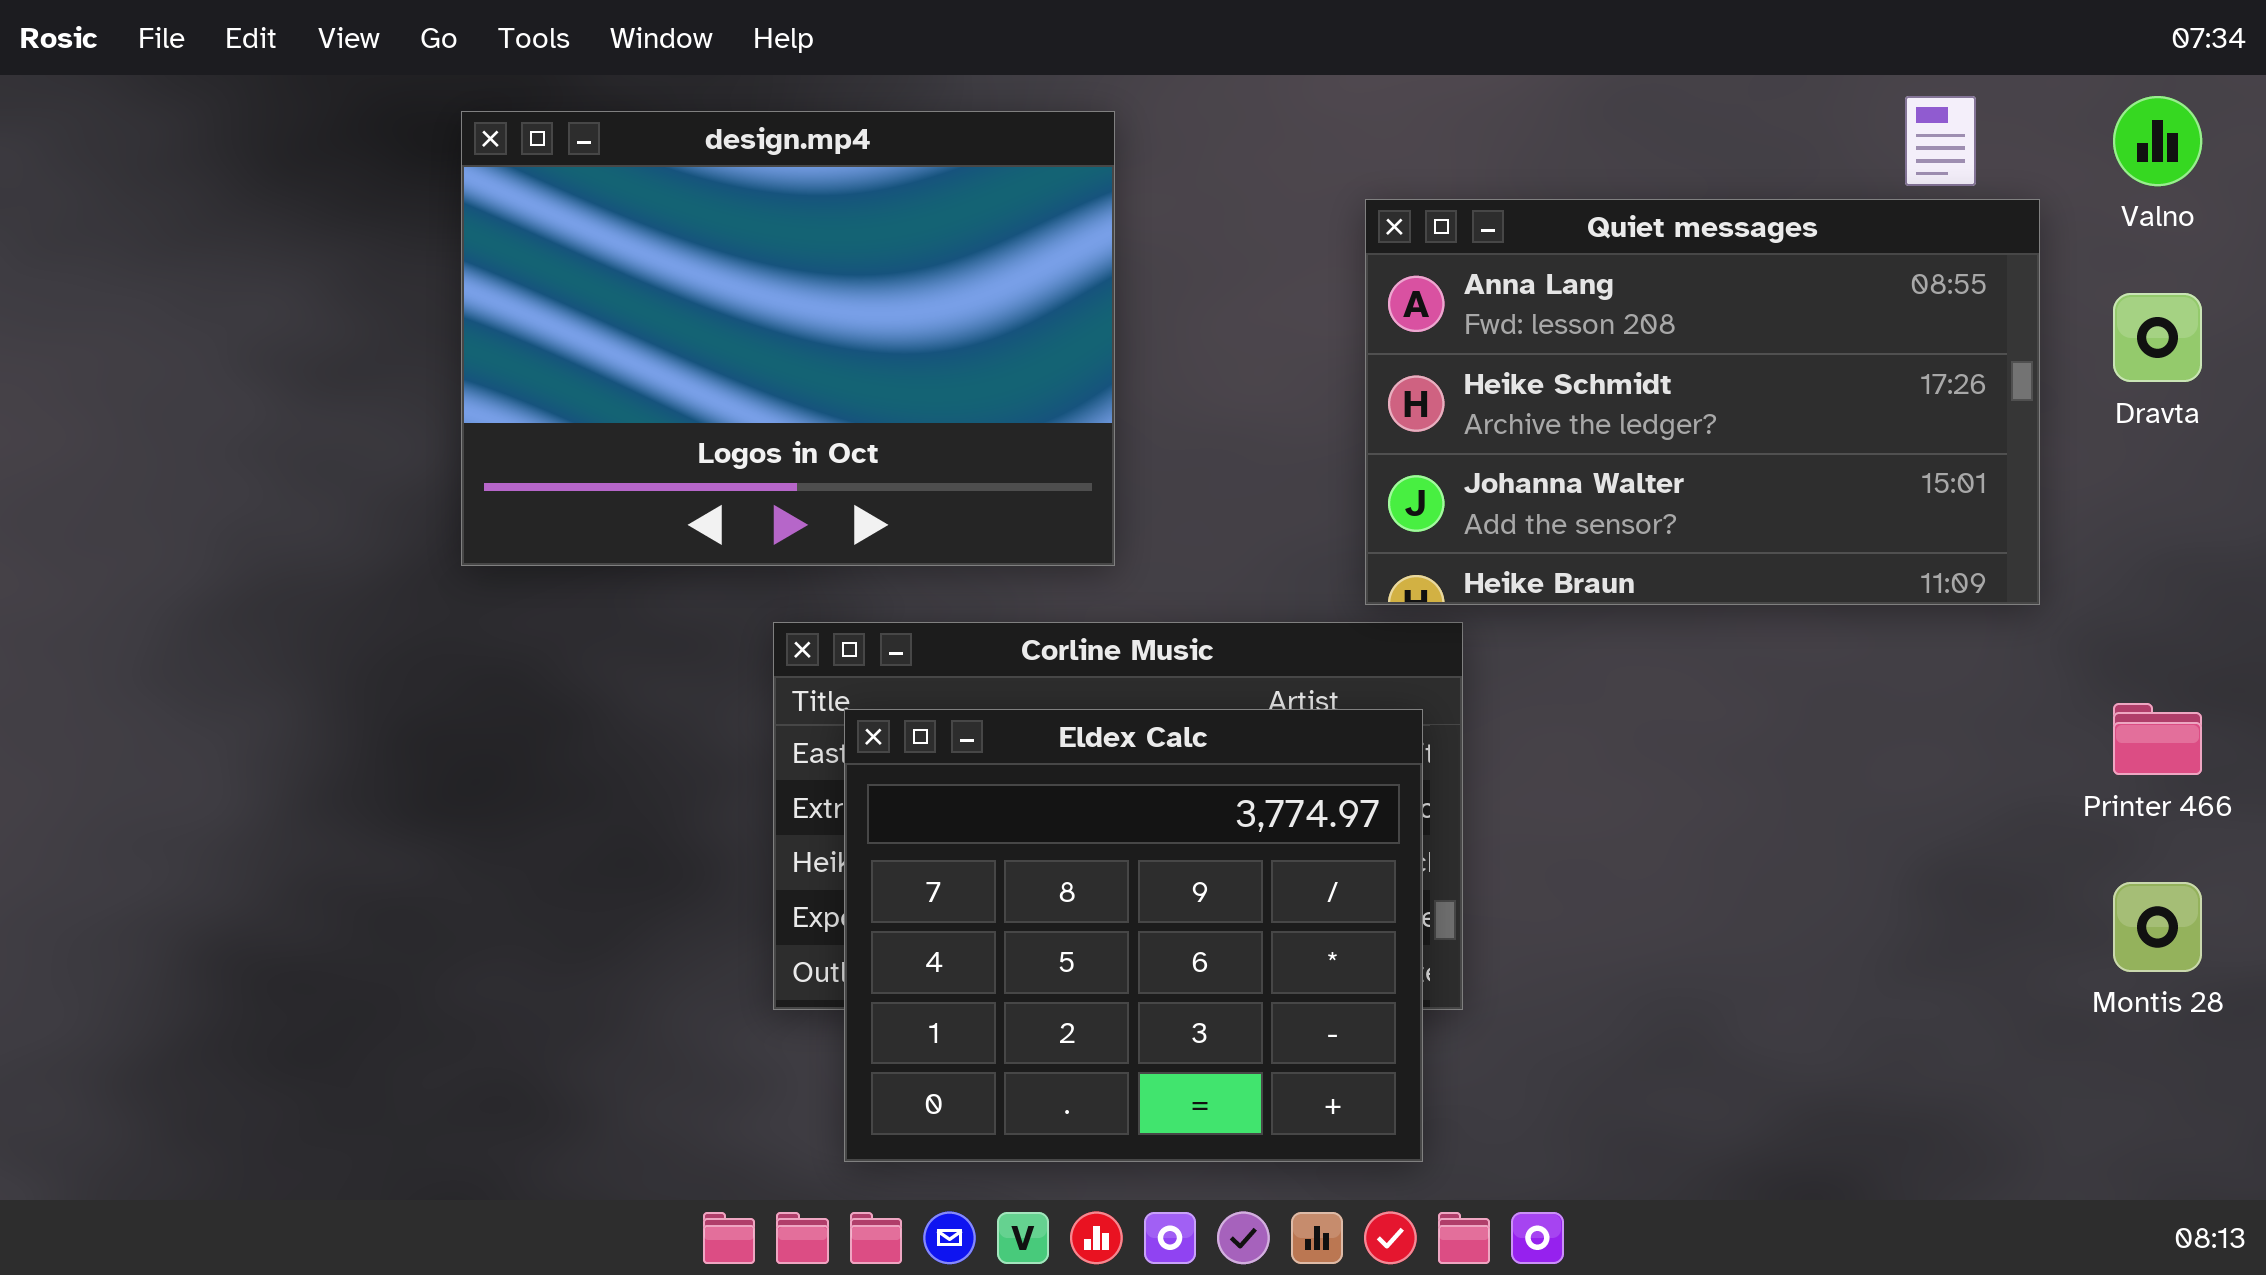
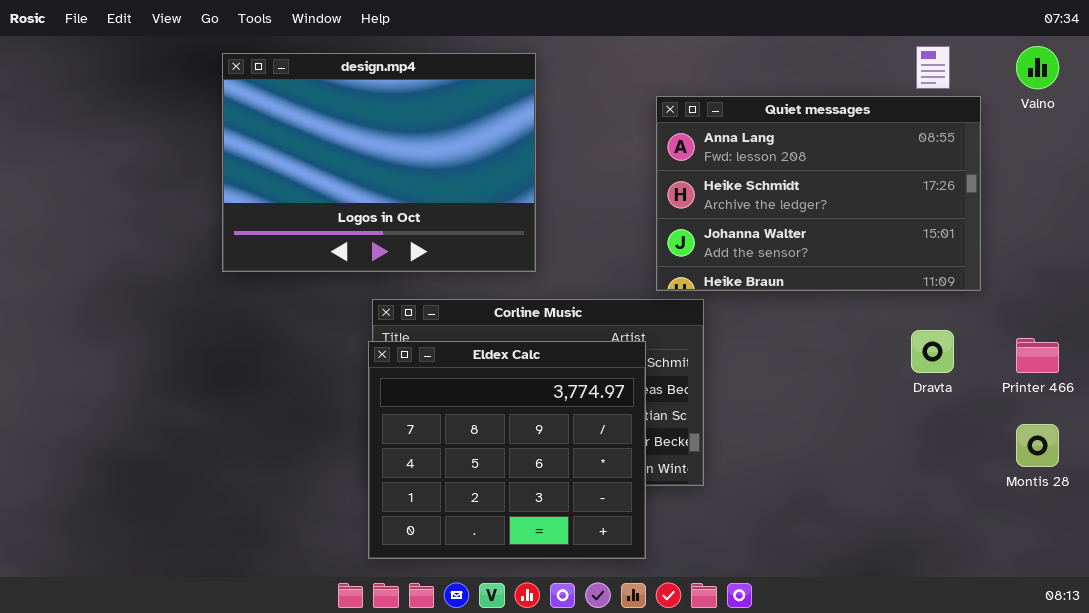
Dravta: [2113,293,2202,382] -> [911,330,954,373], moved
Eldex Calc: [844,709,1423,1162] -> [368,341,646,559], moved

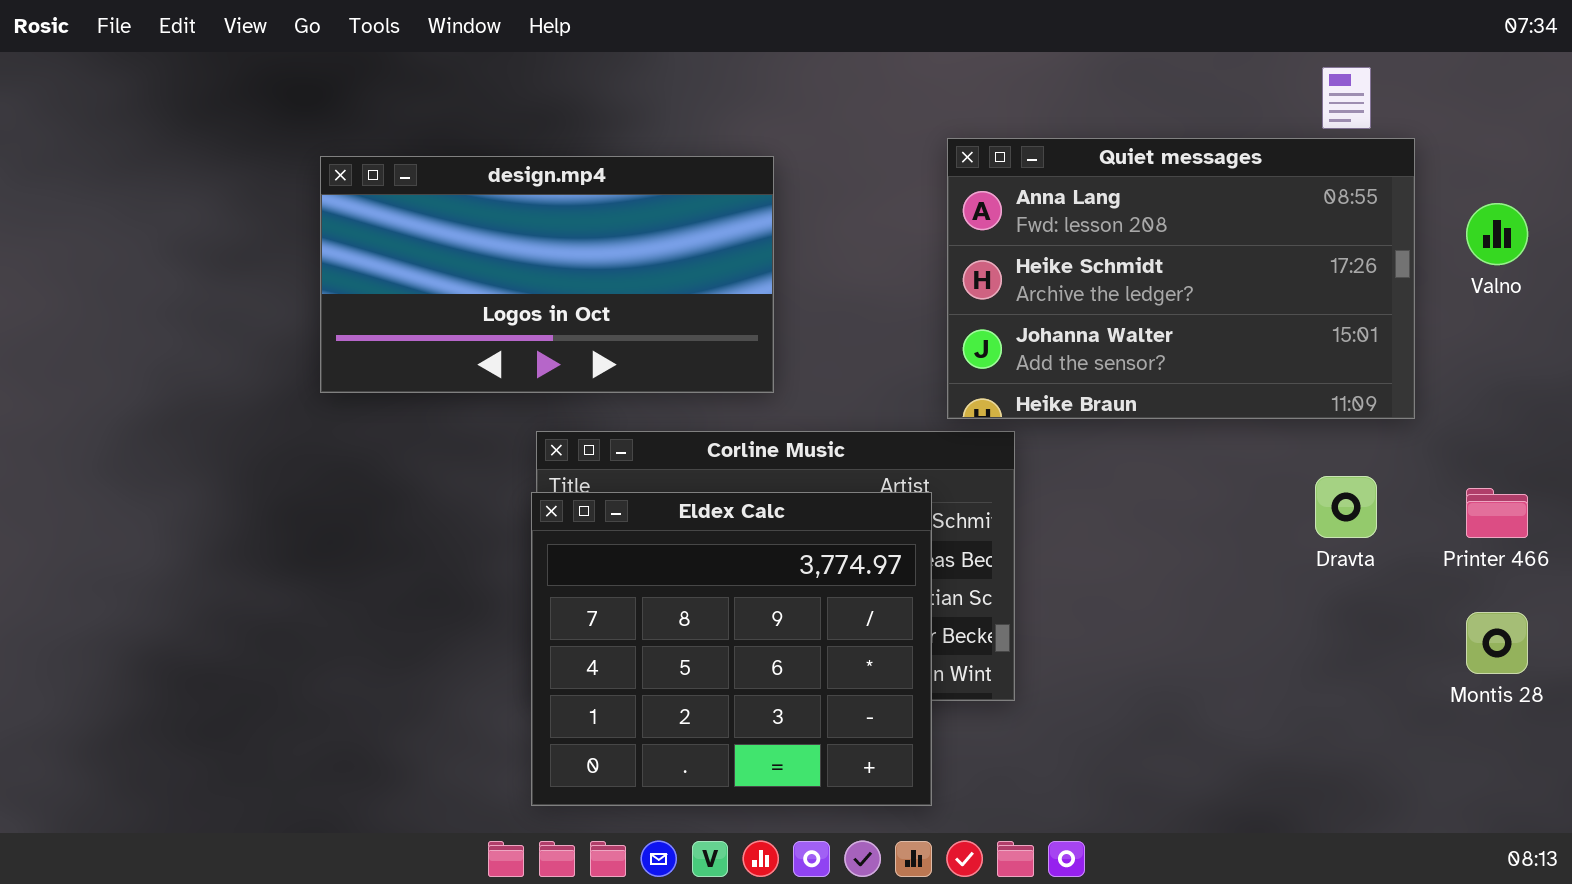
Valno: [1016,46,1059,89] -> [1466,203,1528,265], moved
design.mp4: [222,53,536,272] -> [320,156,774,393], resized

